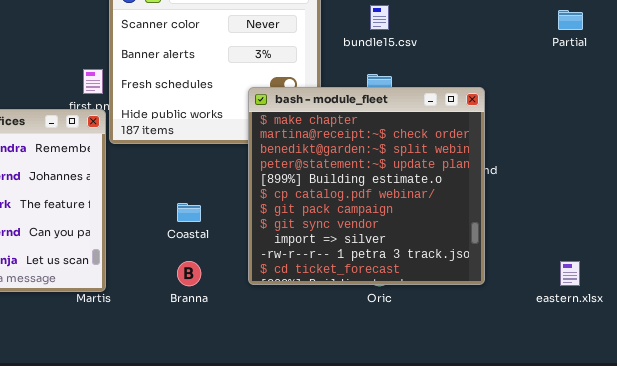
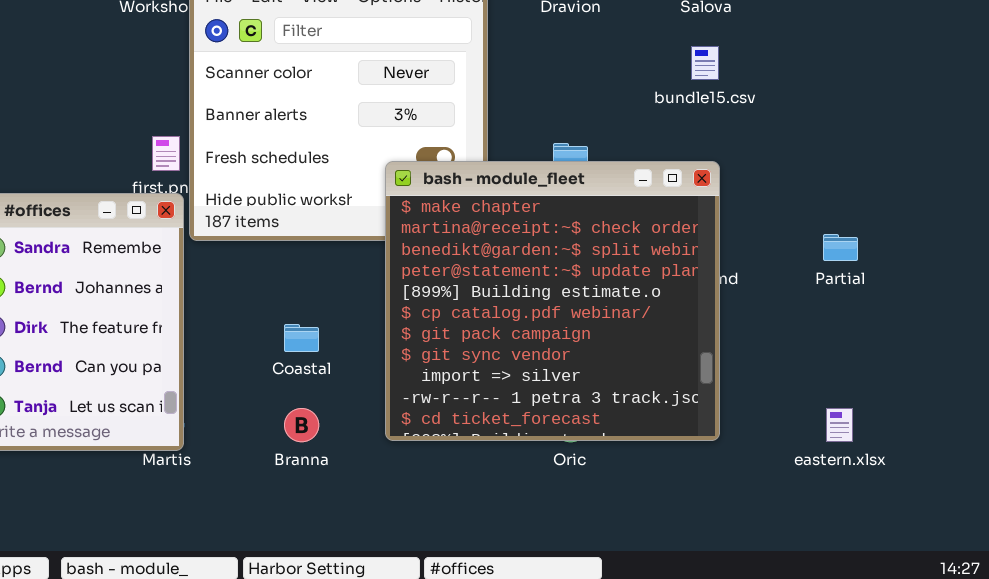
bundle15.csv: [370,5,389,30] -> [691,46,719,80], moved
Partial: [558,10,583,30] -> [823,234,858,261], moved

